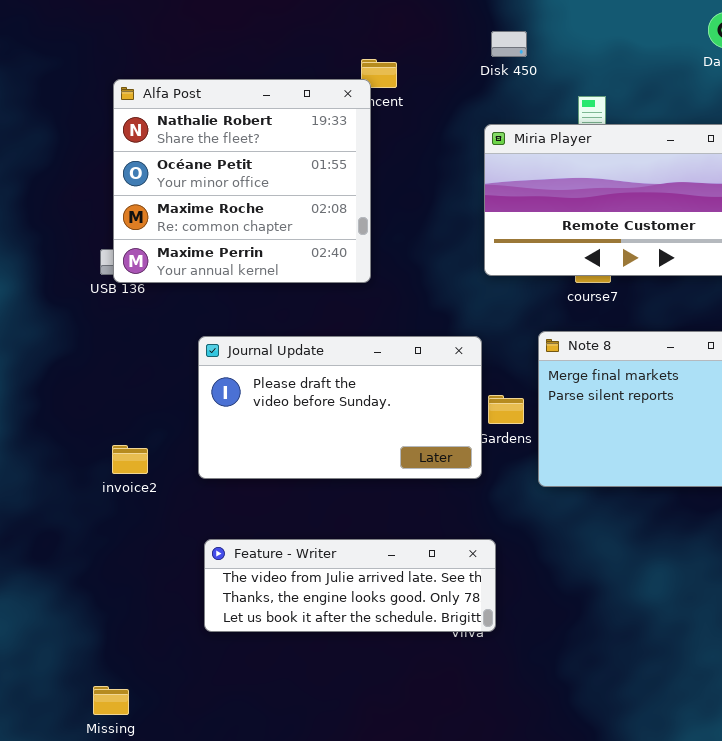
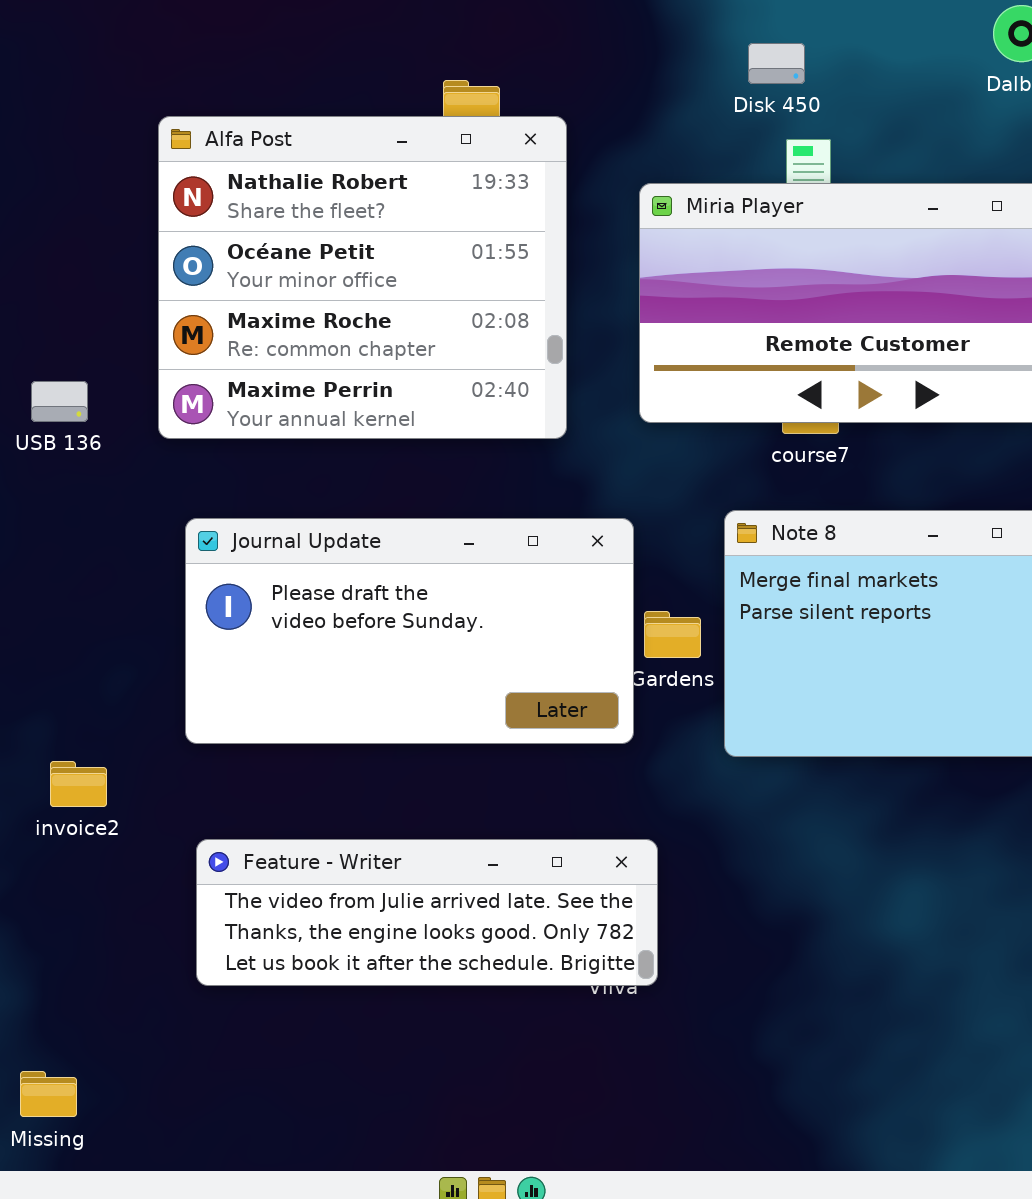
Disk 450: [491,31,527,57] -> [748,43,805,84], moved
Alfa Post: [113,79,371,283] -> [158,116,567,439], moved
invoice2: [112,445,148,474] -> [50,761,107,807], moved

